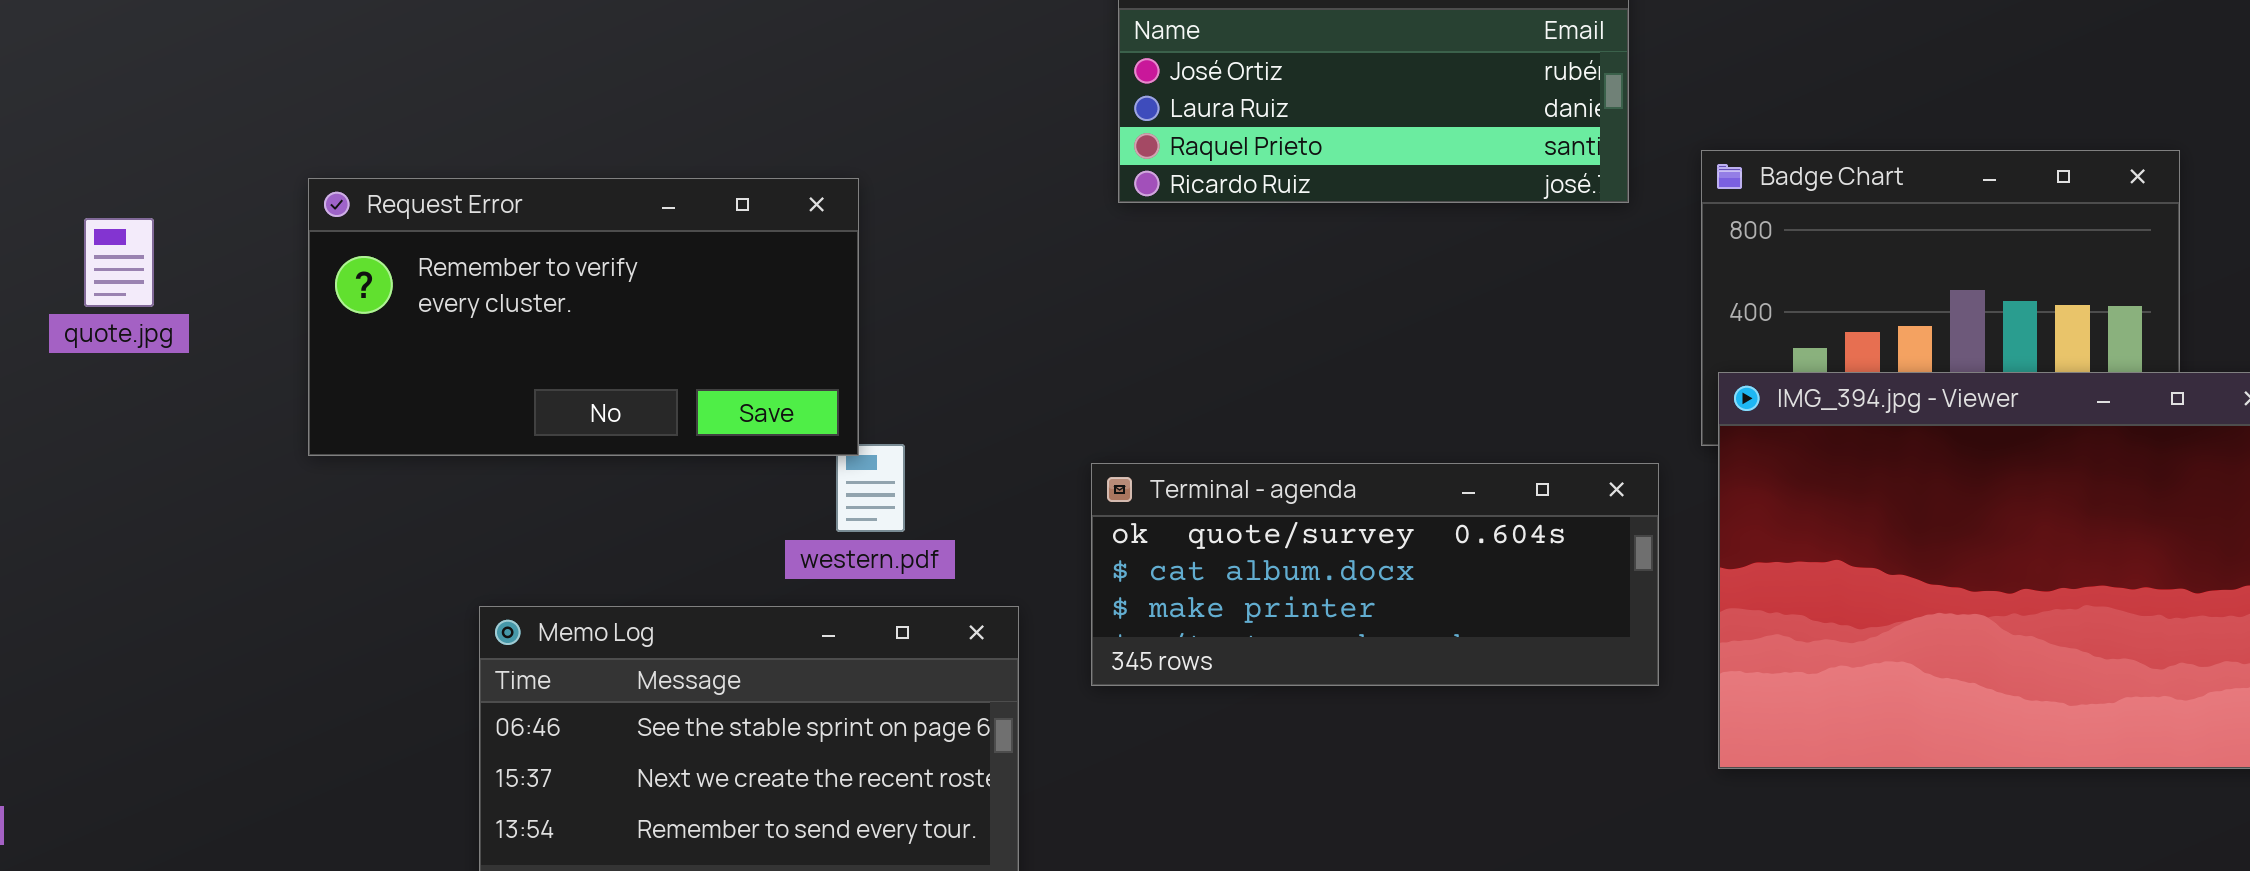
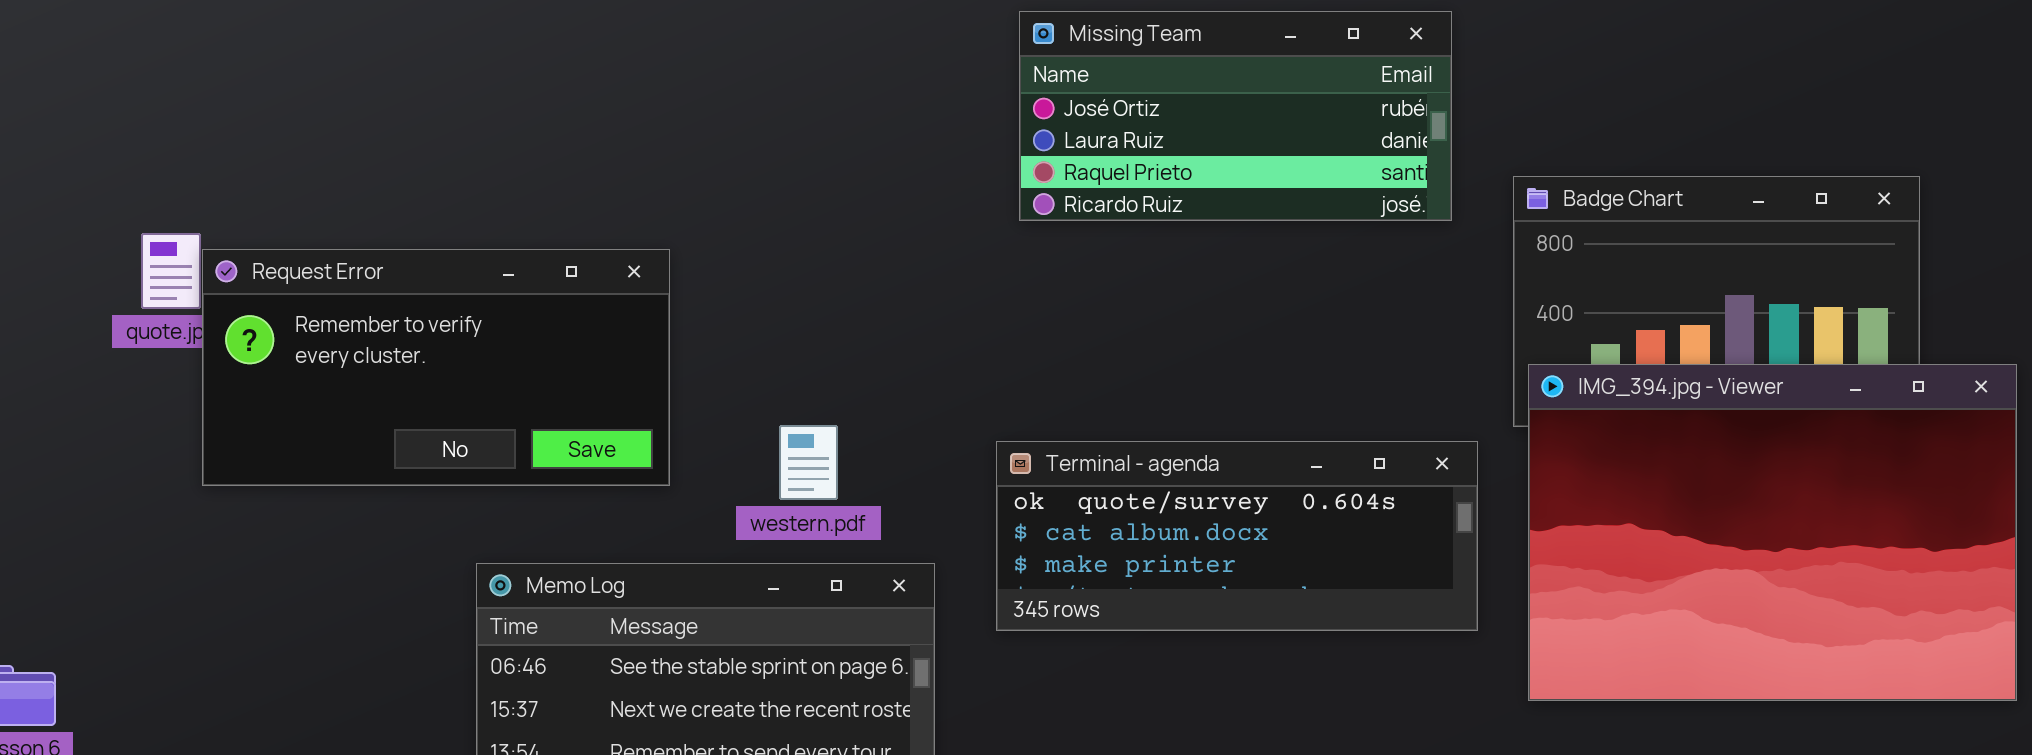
Request Error: [308,178,859,456] -> [202,249,670,486], moved

